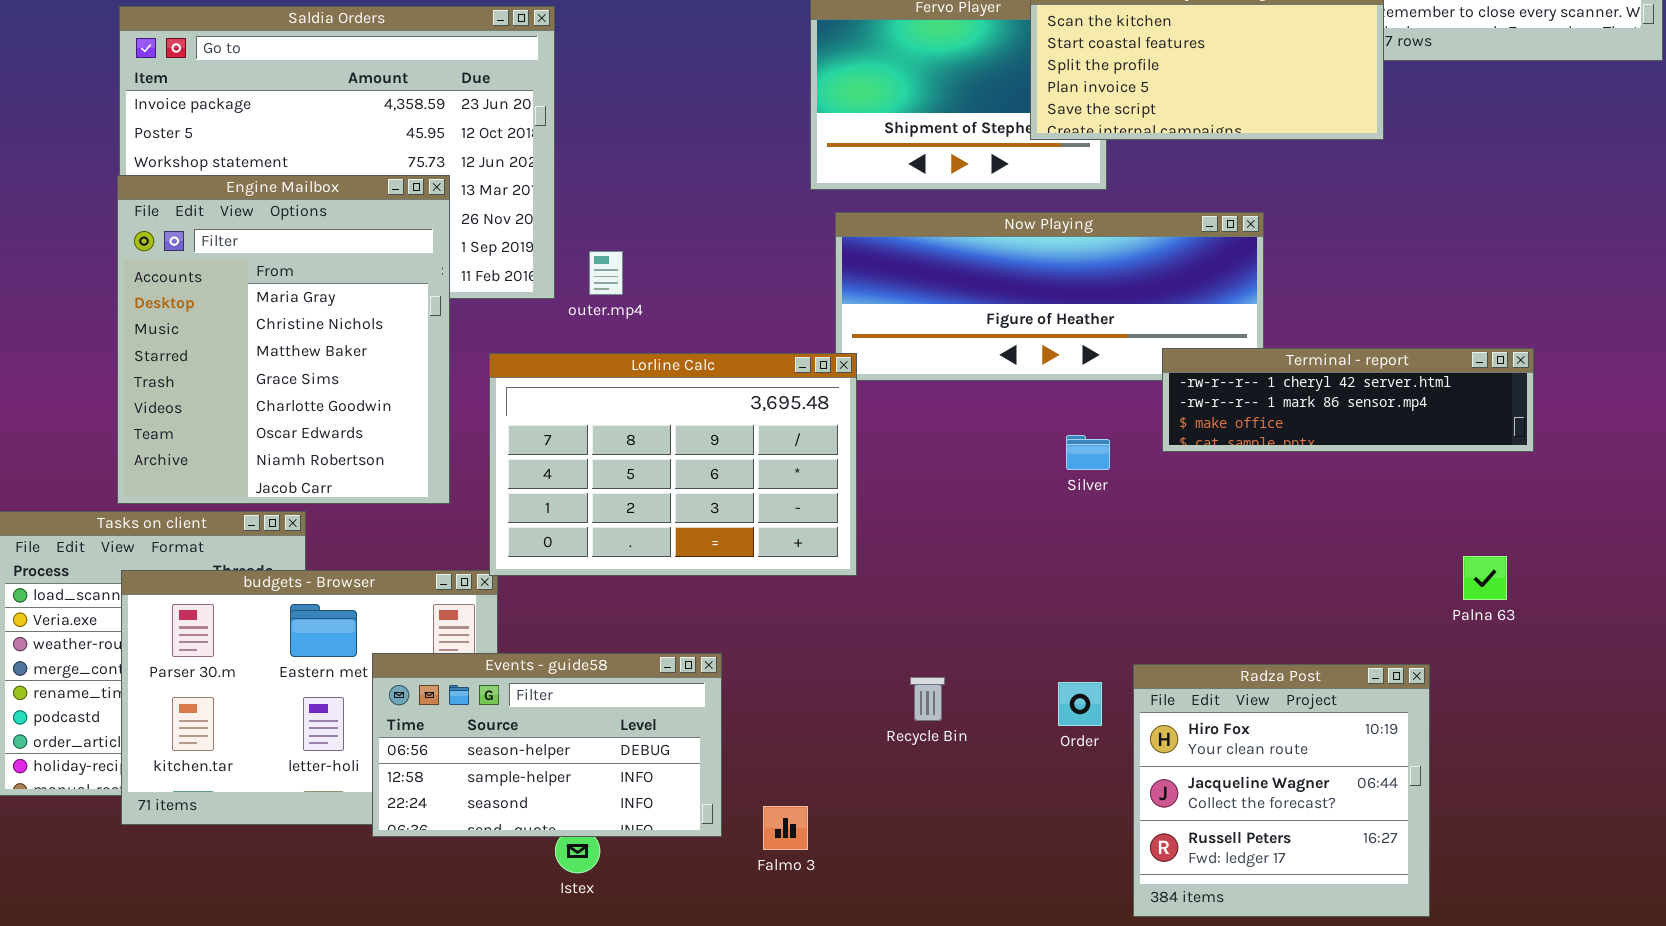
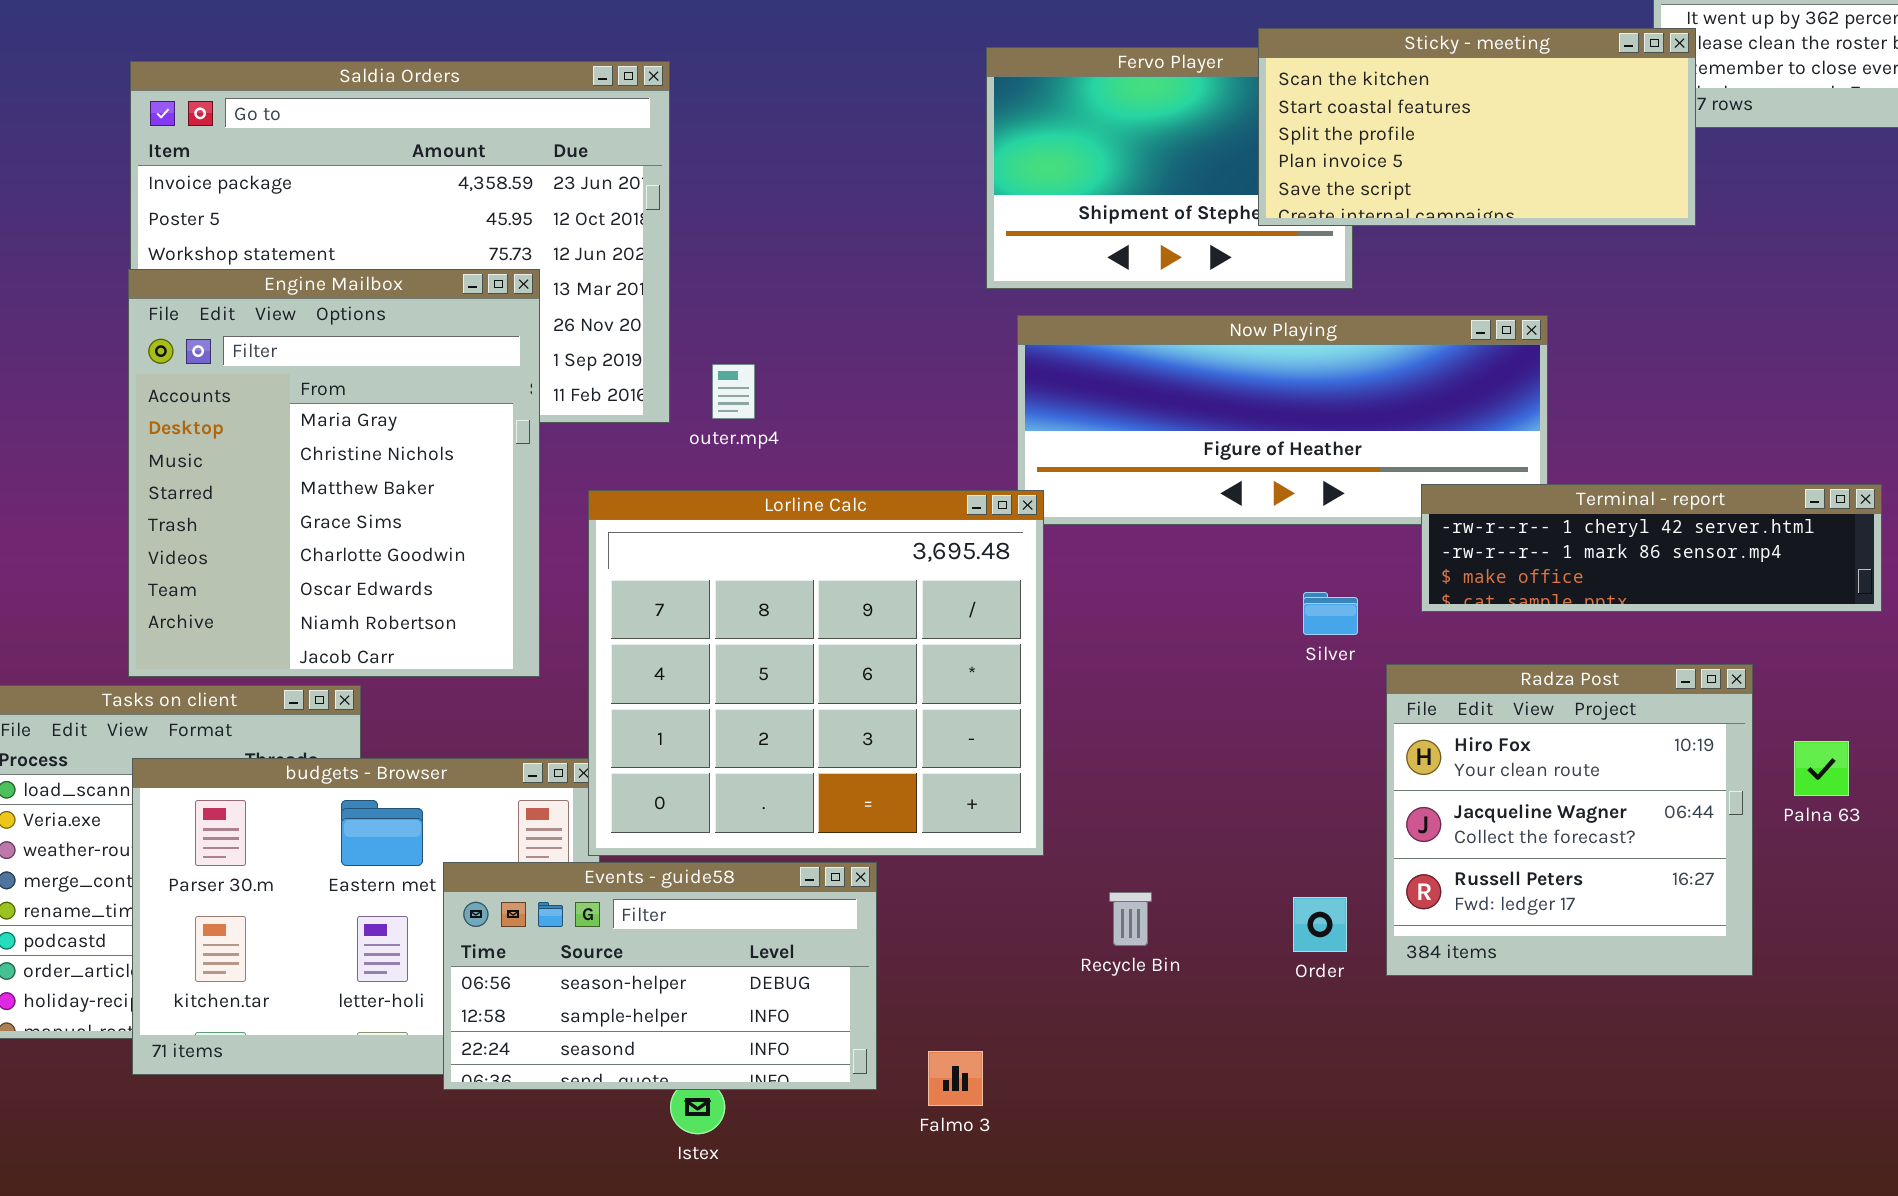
Lorline Calc: [489,353,857,576] -> [588,490,1044,856], resized
Radza Post: [1133,664,1430,917] -> [1386,664,1753,976], moved

